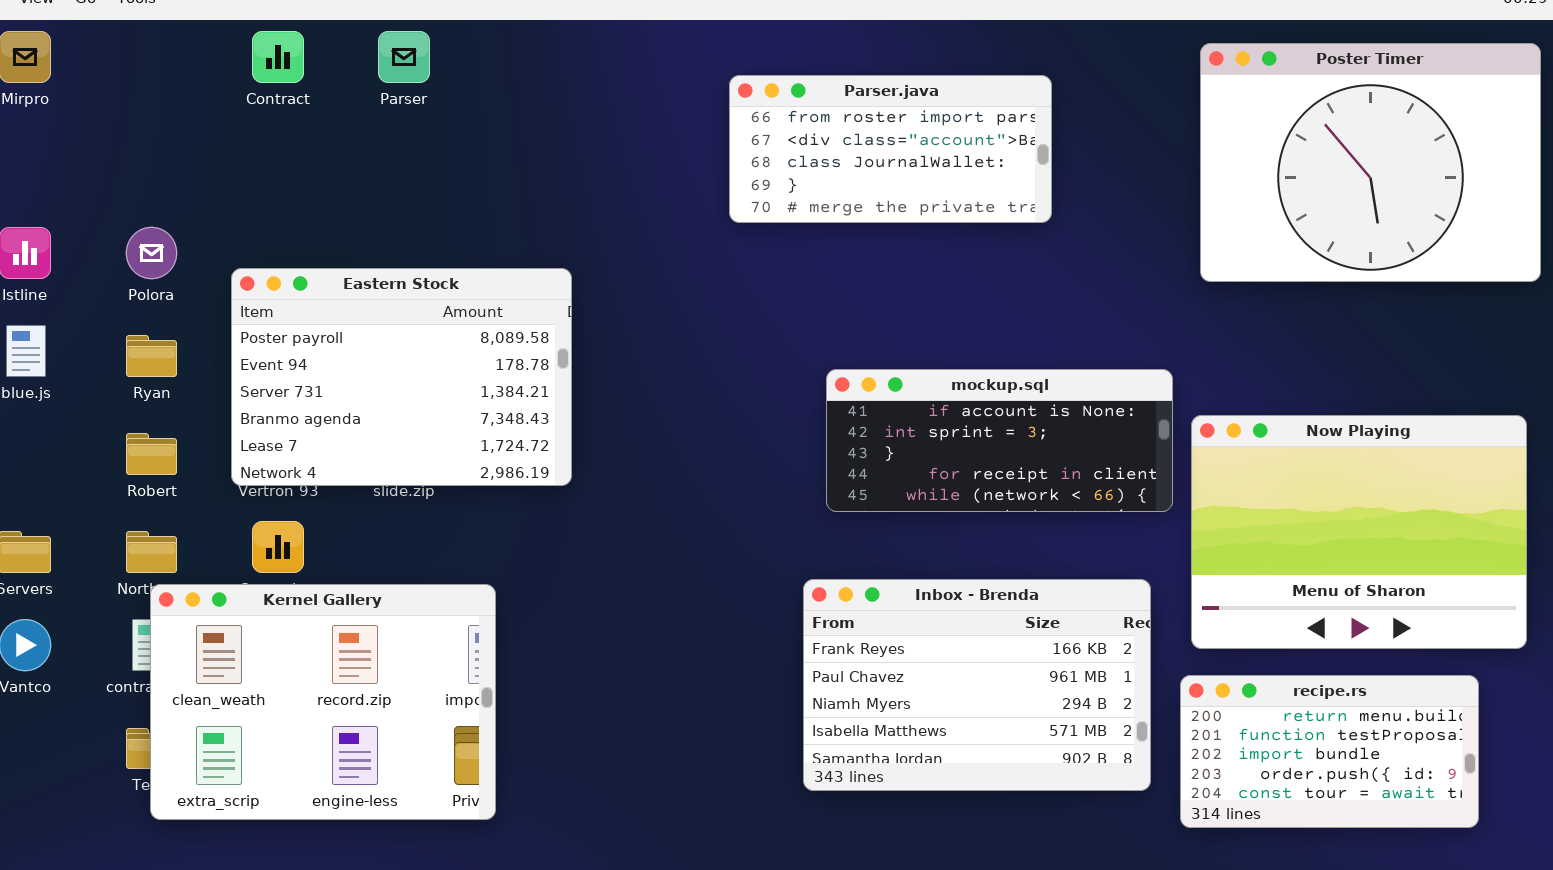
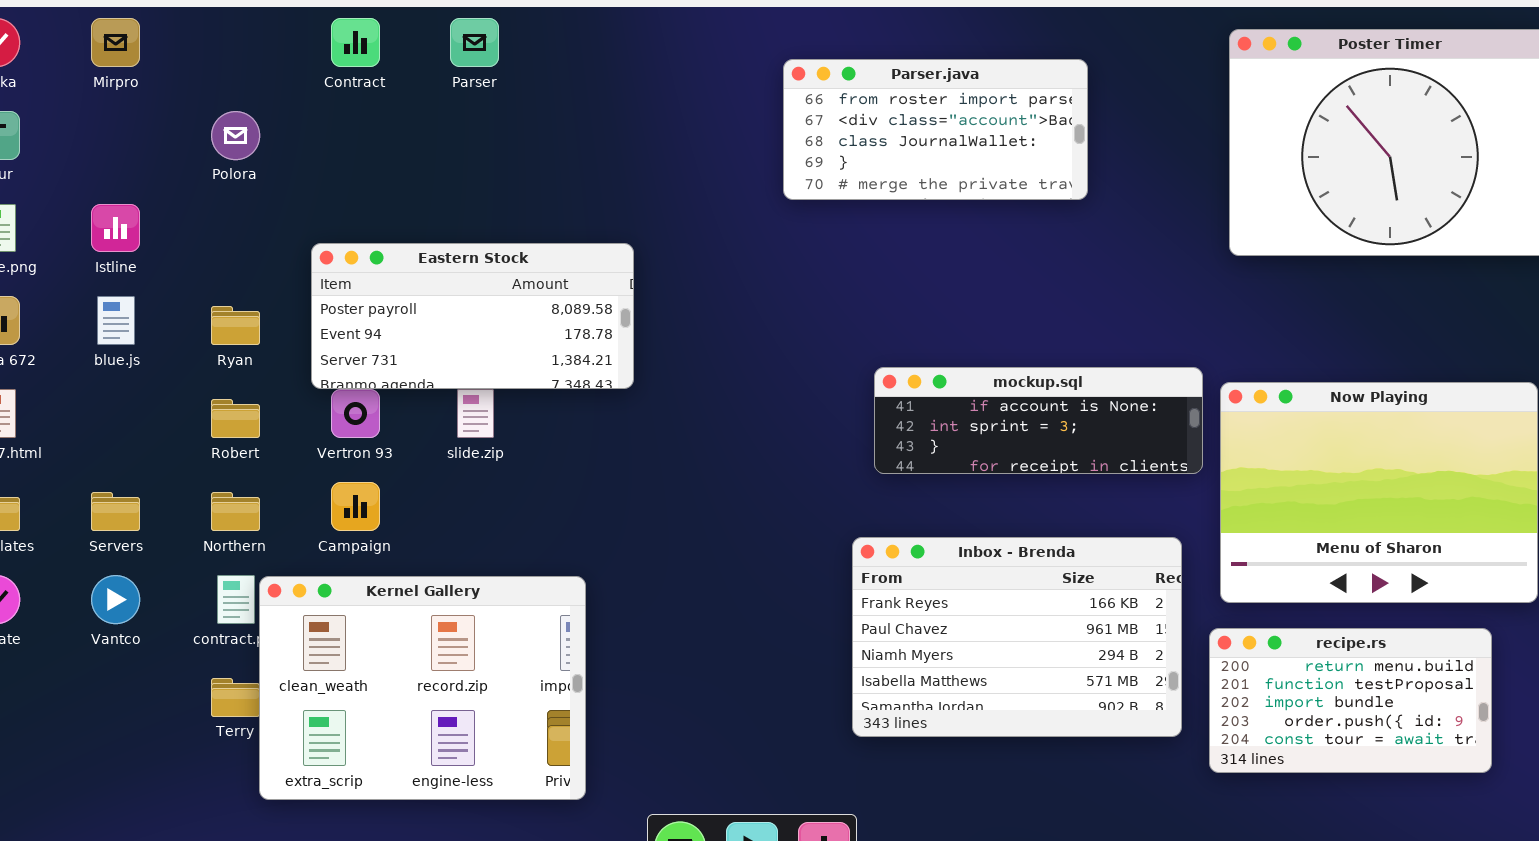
Polora: [126,227,177,279] -> [211,111,260,160], moved
Eastern Stock: [231,268,572,486] -> [311,243,634,389], resized
mockup.sql: [826,369,1173,512] -> [874,367,1203,474], resized
Kernel Gallery: [150,584,496,820] -> [259,576,586,800], moved

